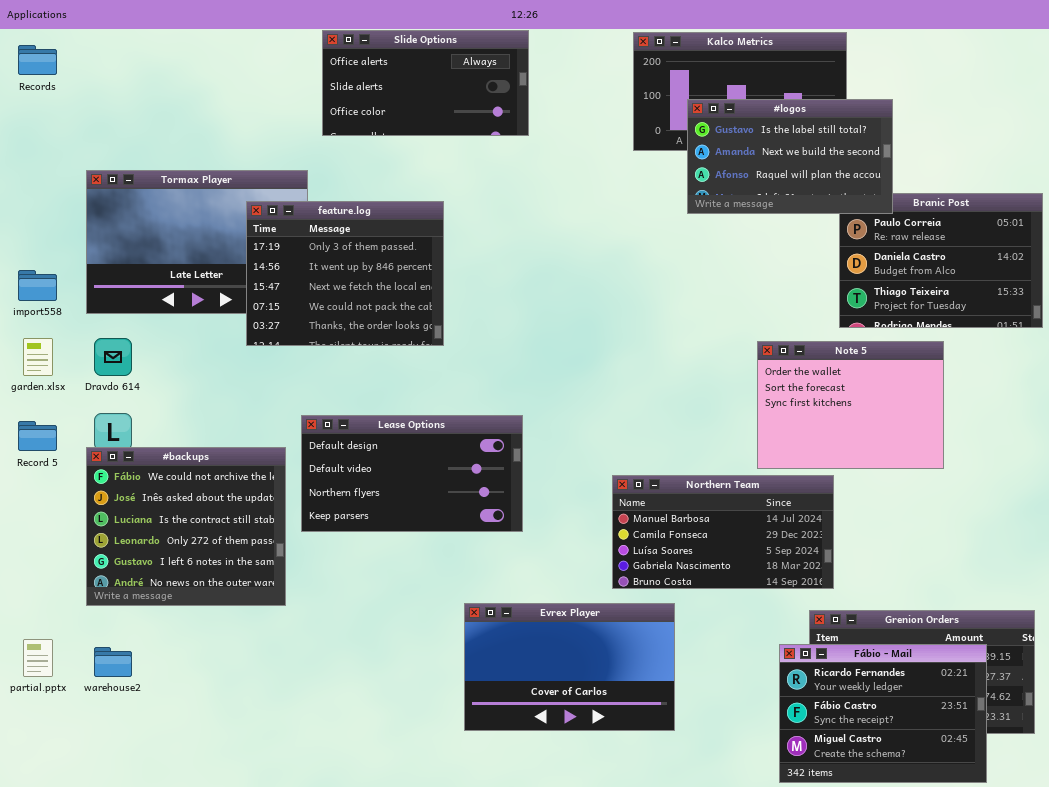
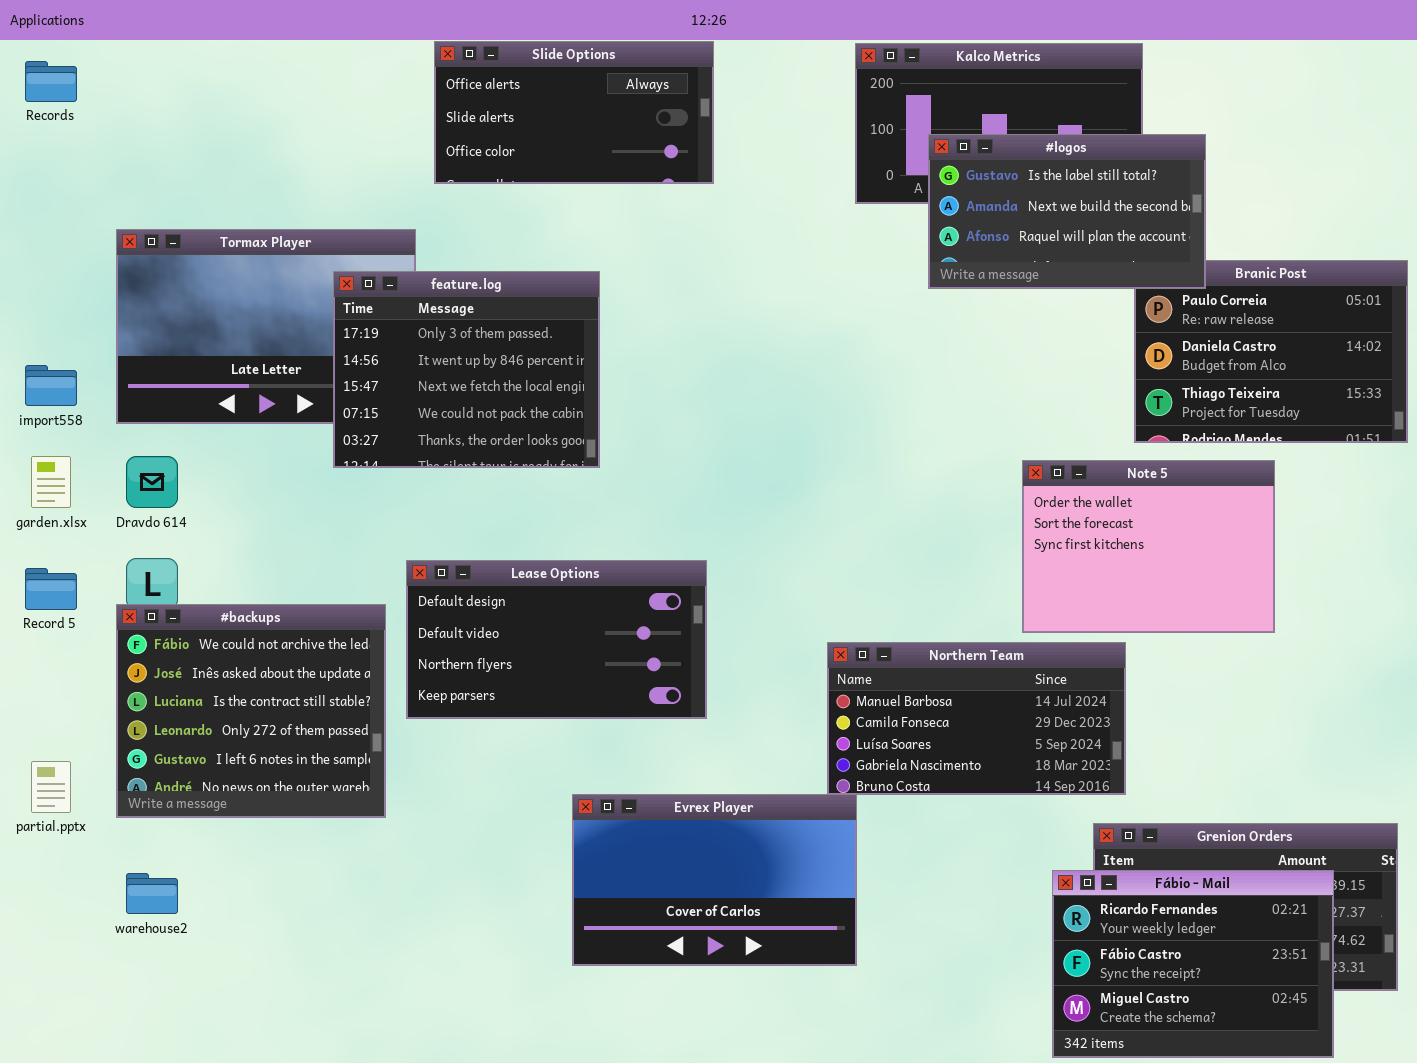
Evrex Player: [464,603,675,731] -> [572,794,857,966], moved
partial.pptx: [23,639,53,677] -> [31,761,71,813], moved

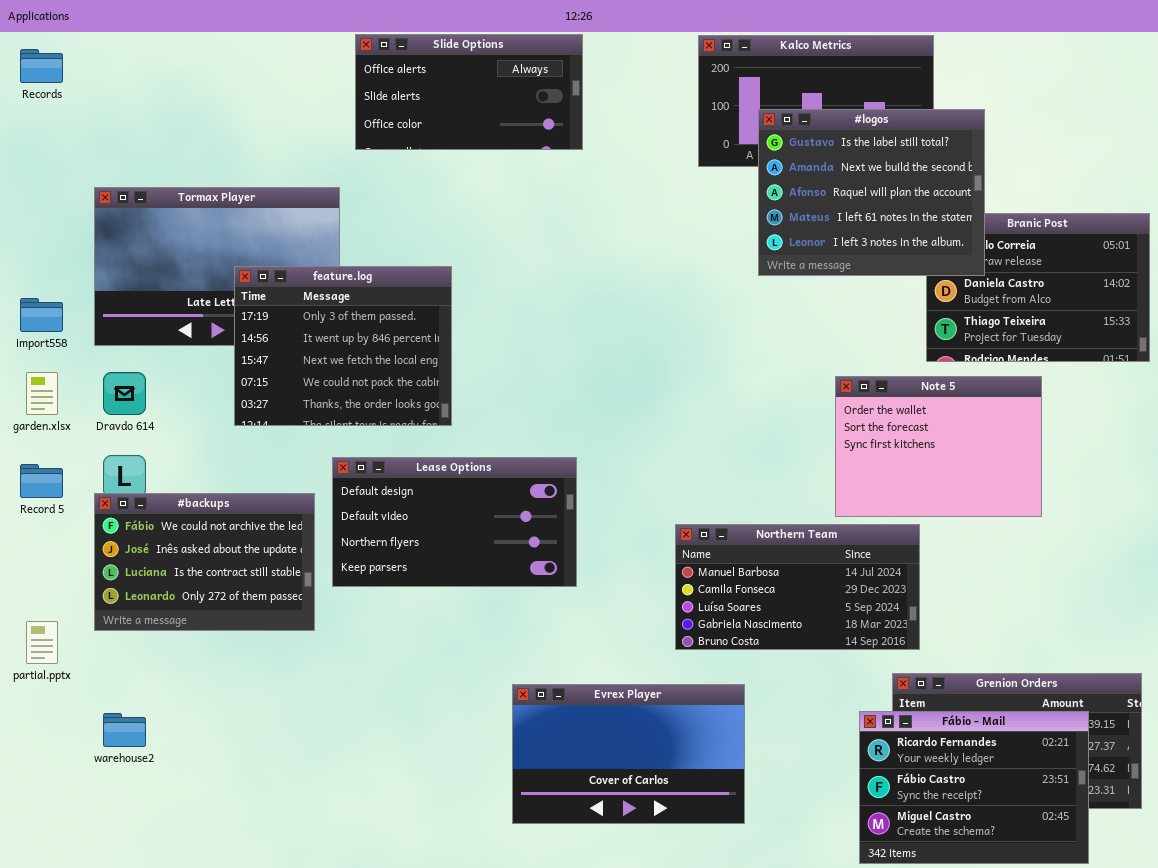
#logos: [928,134,1206,289] -> [758,109,985,276], resized
feature.log: [333,271,600,468] -> [234,266,452,426], moved
#backups: [116,604,386,818] -> [94,493,315,631], resized
Evrex Player: [572,794,857,966] -> [512,684,745,824], moved

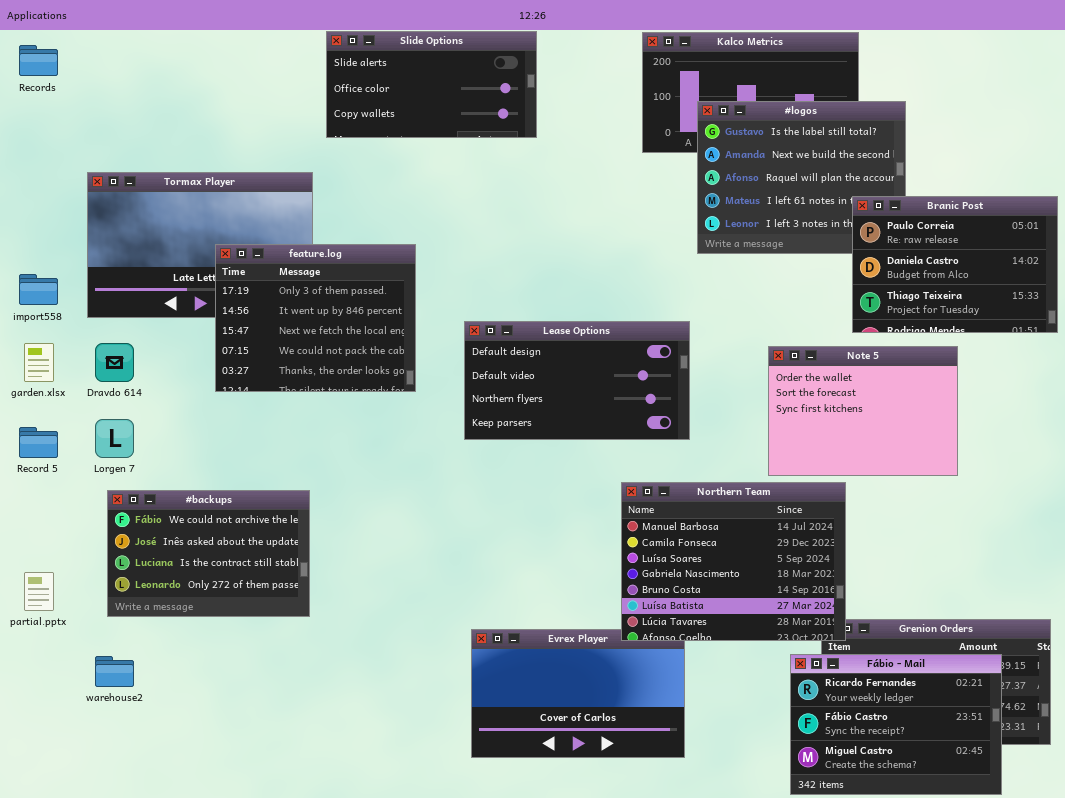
Slide Options: [355,34,583,150] -> [326,31,537,138], scrolled down 1 row
Branic Post: [926,213,1150,362] -> [852,196,1058,333], raised
Lease Options: [332,457,577,587] -> [464,321,690,440], moved
#backups: [94,493,315,631] -> [107,490,310,617], moved
Northern Team: [675,524,920,650] -> [621,482,846,641], resized

